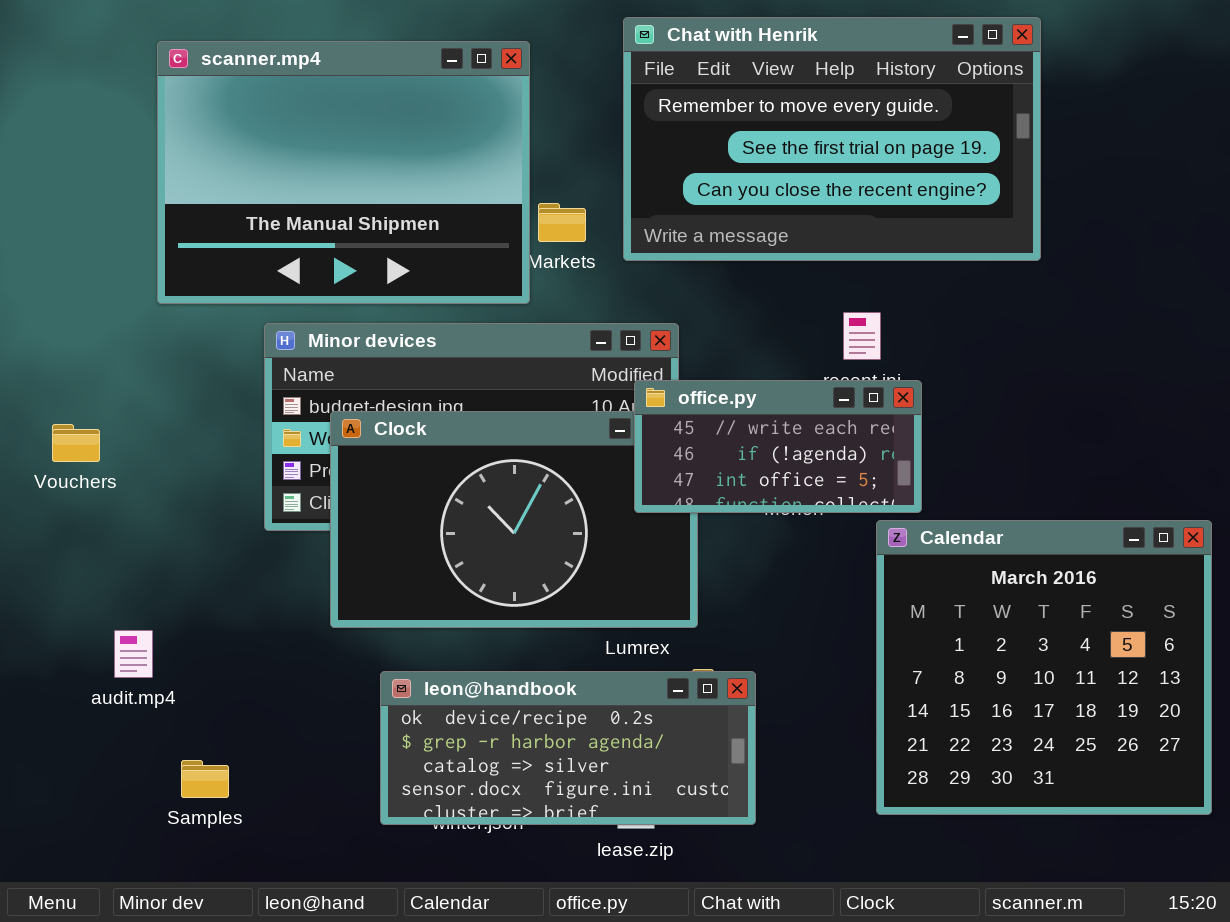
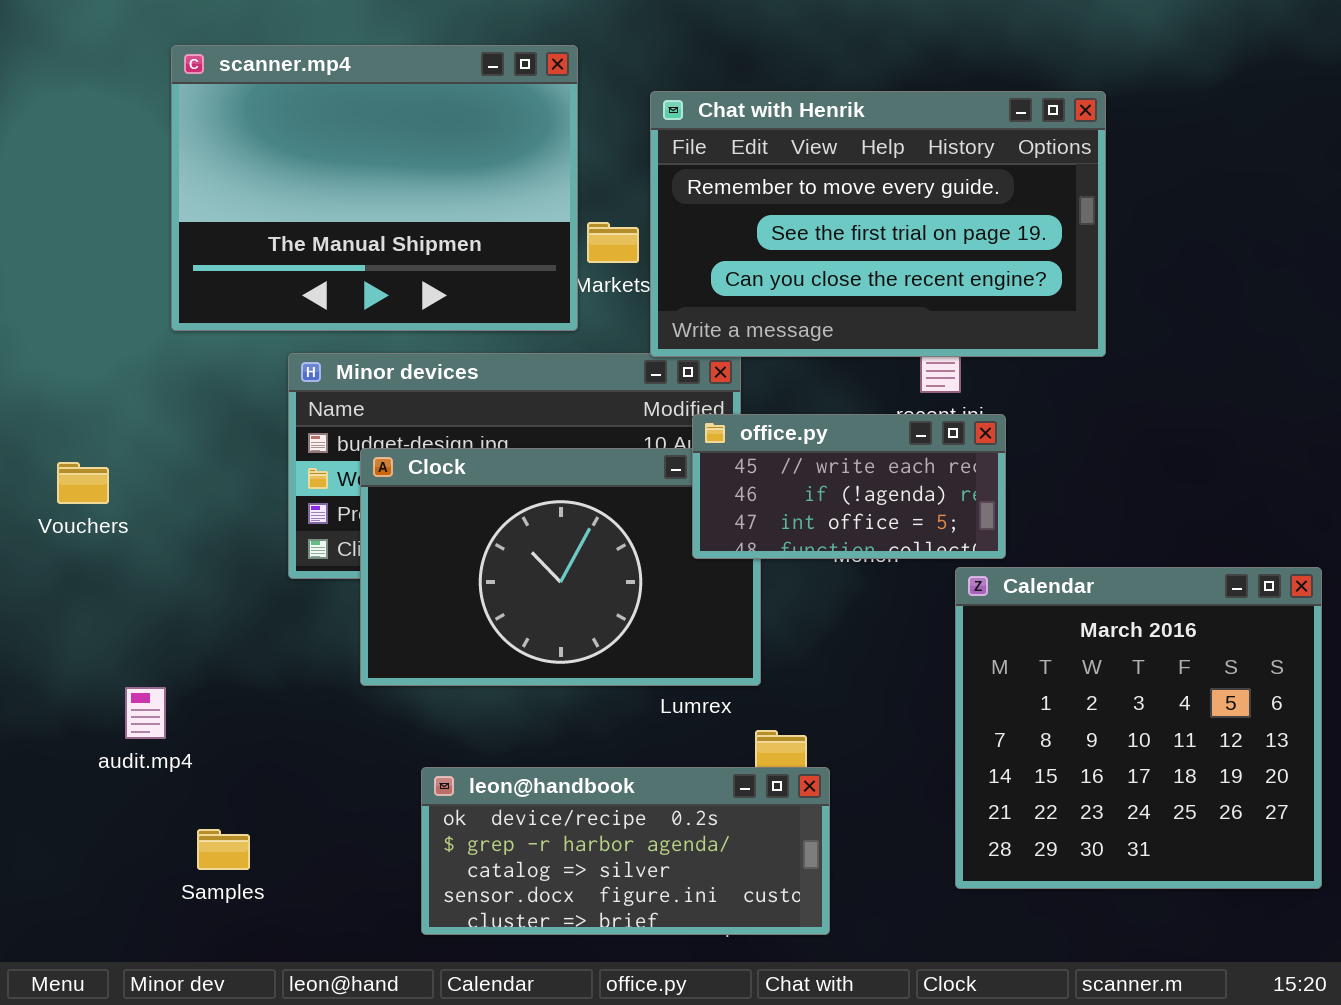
Chat with Henrik: [623,17,1041,261] -> [650,91,1106,357], moved
leon@handbook: [380,671,756,825] -> [421,767,830,935], moved

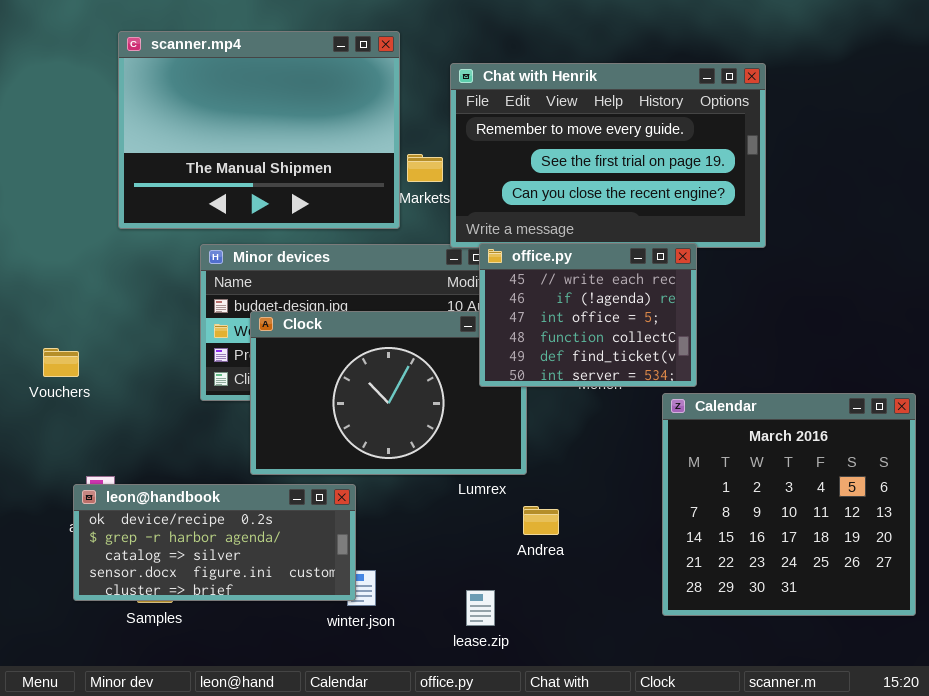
office.py: [692,414,1006,559] -> [479,243,697,387], resized
Vouchers: [57,462,109,504] -> [43,348,79,377], moved
leon@handbook: [421,767,830,935] -> [73,484,356,601], moved

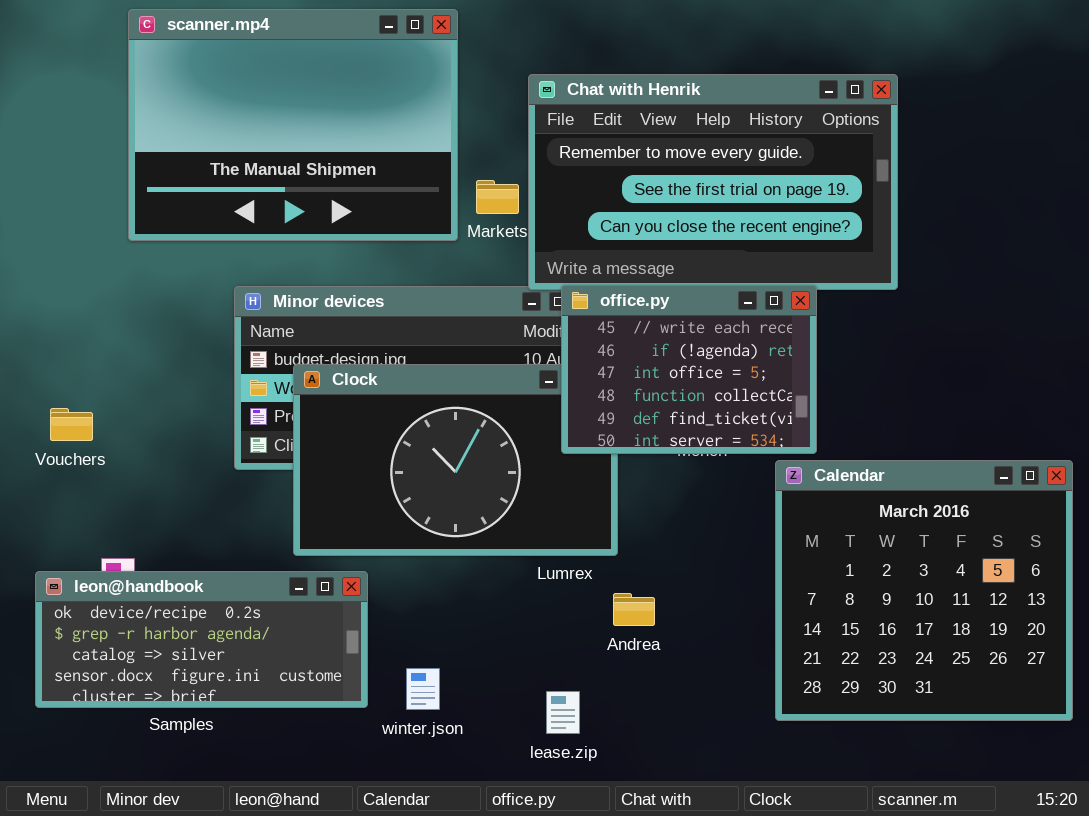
scanner.mp4: [118,31,400,229] -> [128,9,458,241], moved
leon@handbook: [73,484,356,601] -> [35,571,368,708], moved

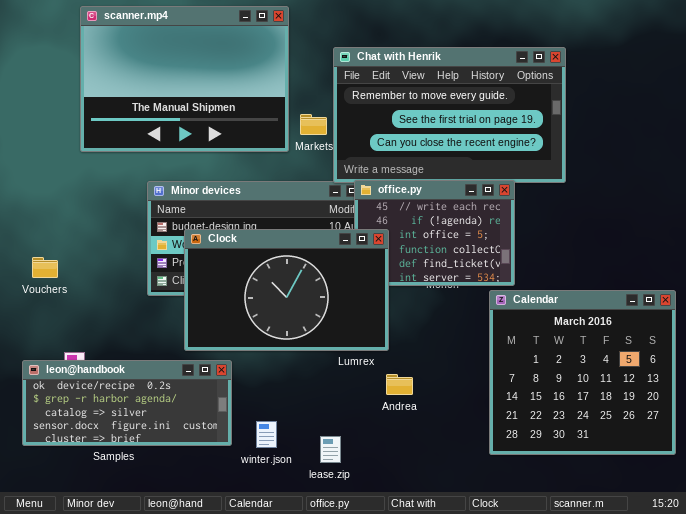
Clock: [293,364,618,556] -> [184,229,389,351], raised
lease.zip: [546,691,580,734] -> [320,436,341,463], moved

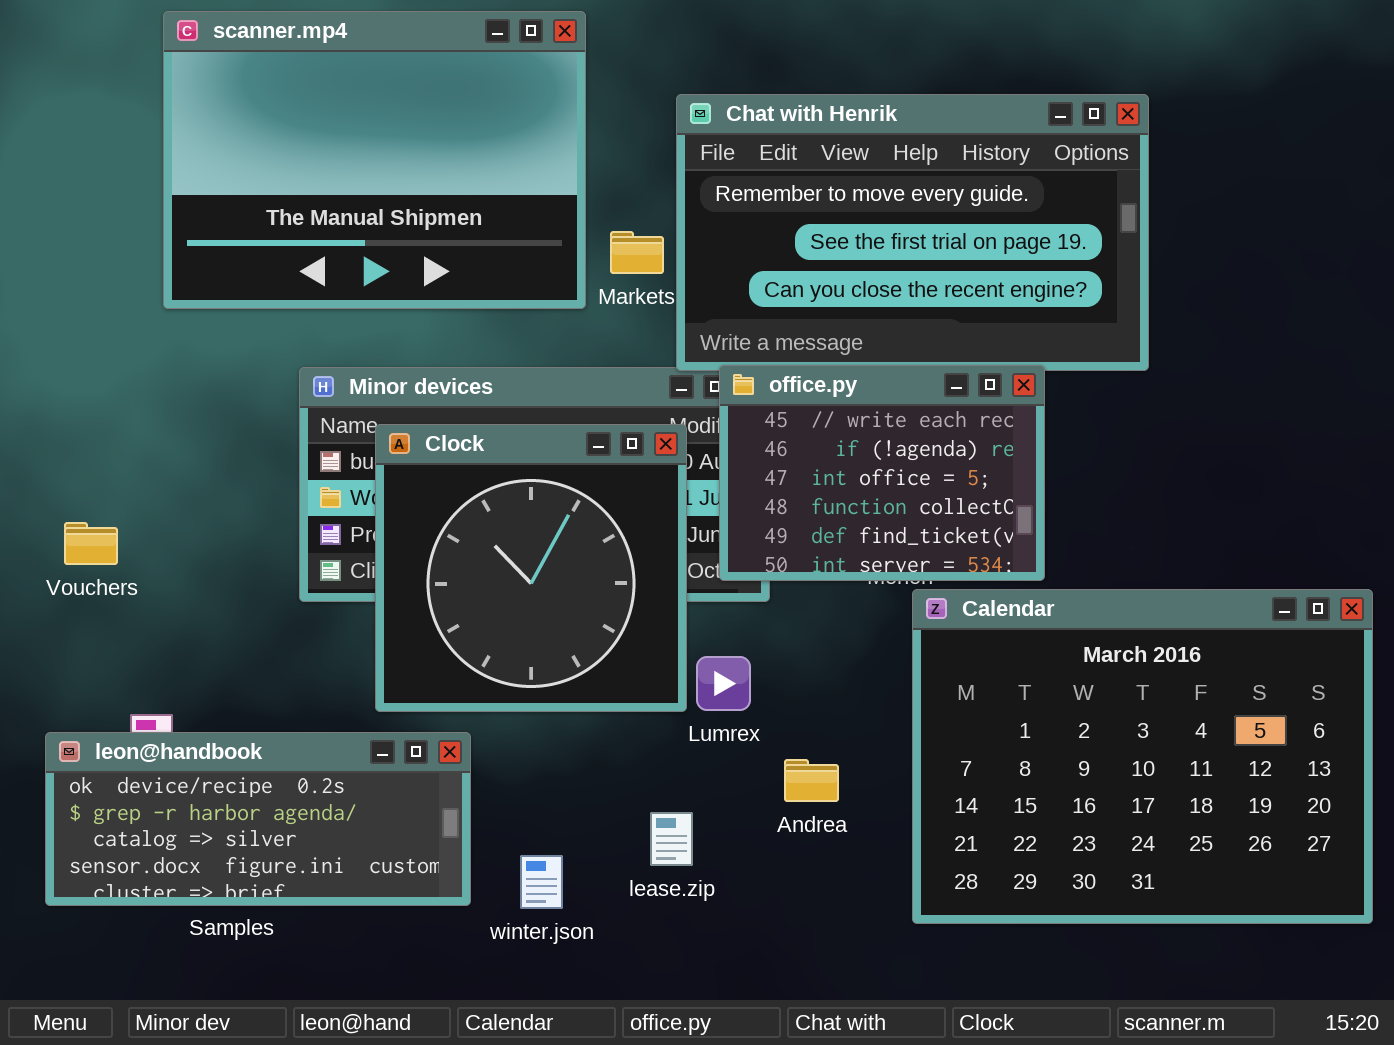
Clock: [184,229,389,351] -> [375,424,687,712], resized
Calendar: [489,290,676,455] -> [912,589,1373,924], resized
lease.zip: [320,436,341,463] -> [650,812,693,866], moved

